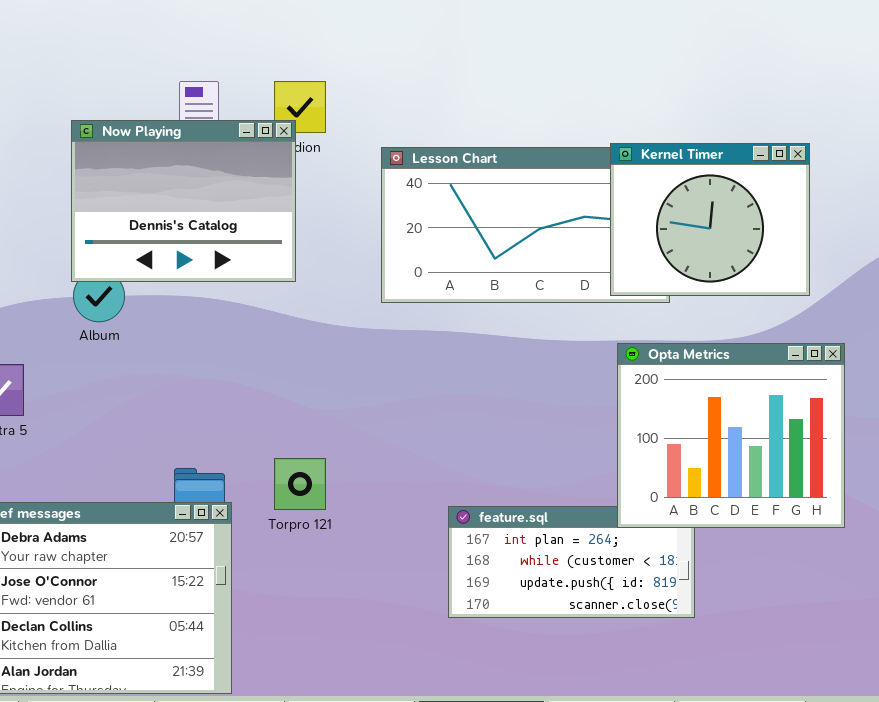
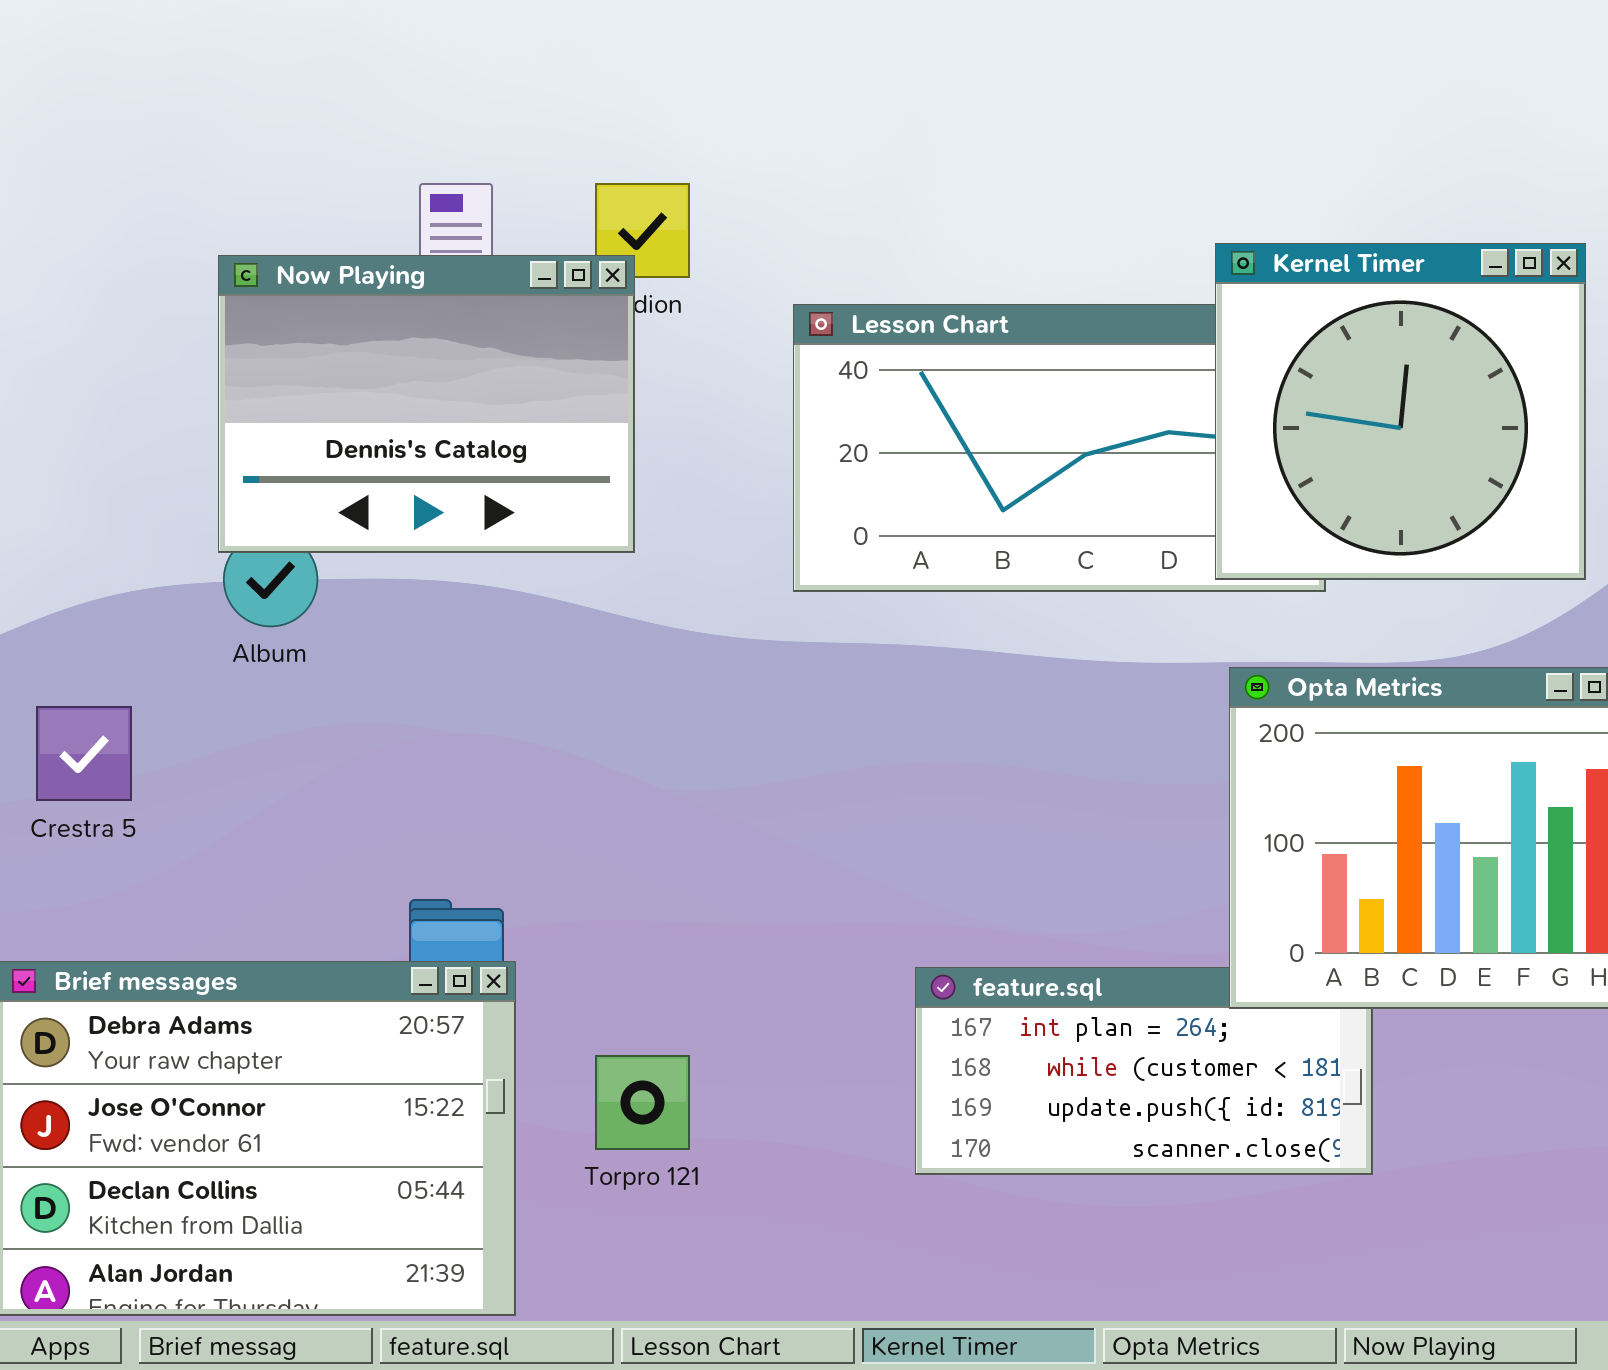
Kernel Timer: [610,143,810,296] -> [1215,243,1586,580], resized
Torpro 121: [274,458,326,510] -> [595,1055,690,1150], moved

